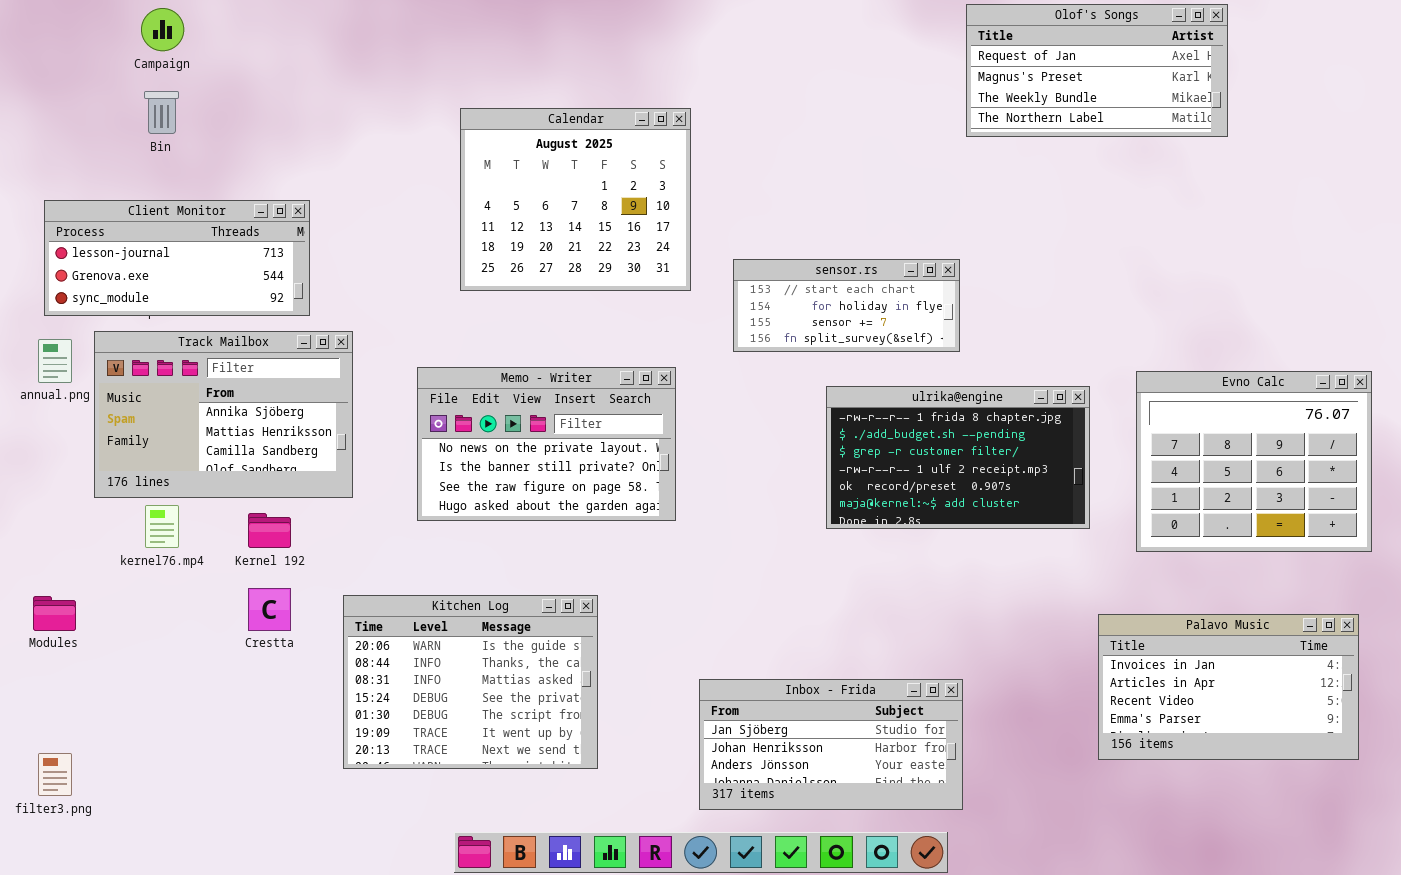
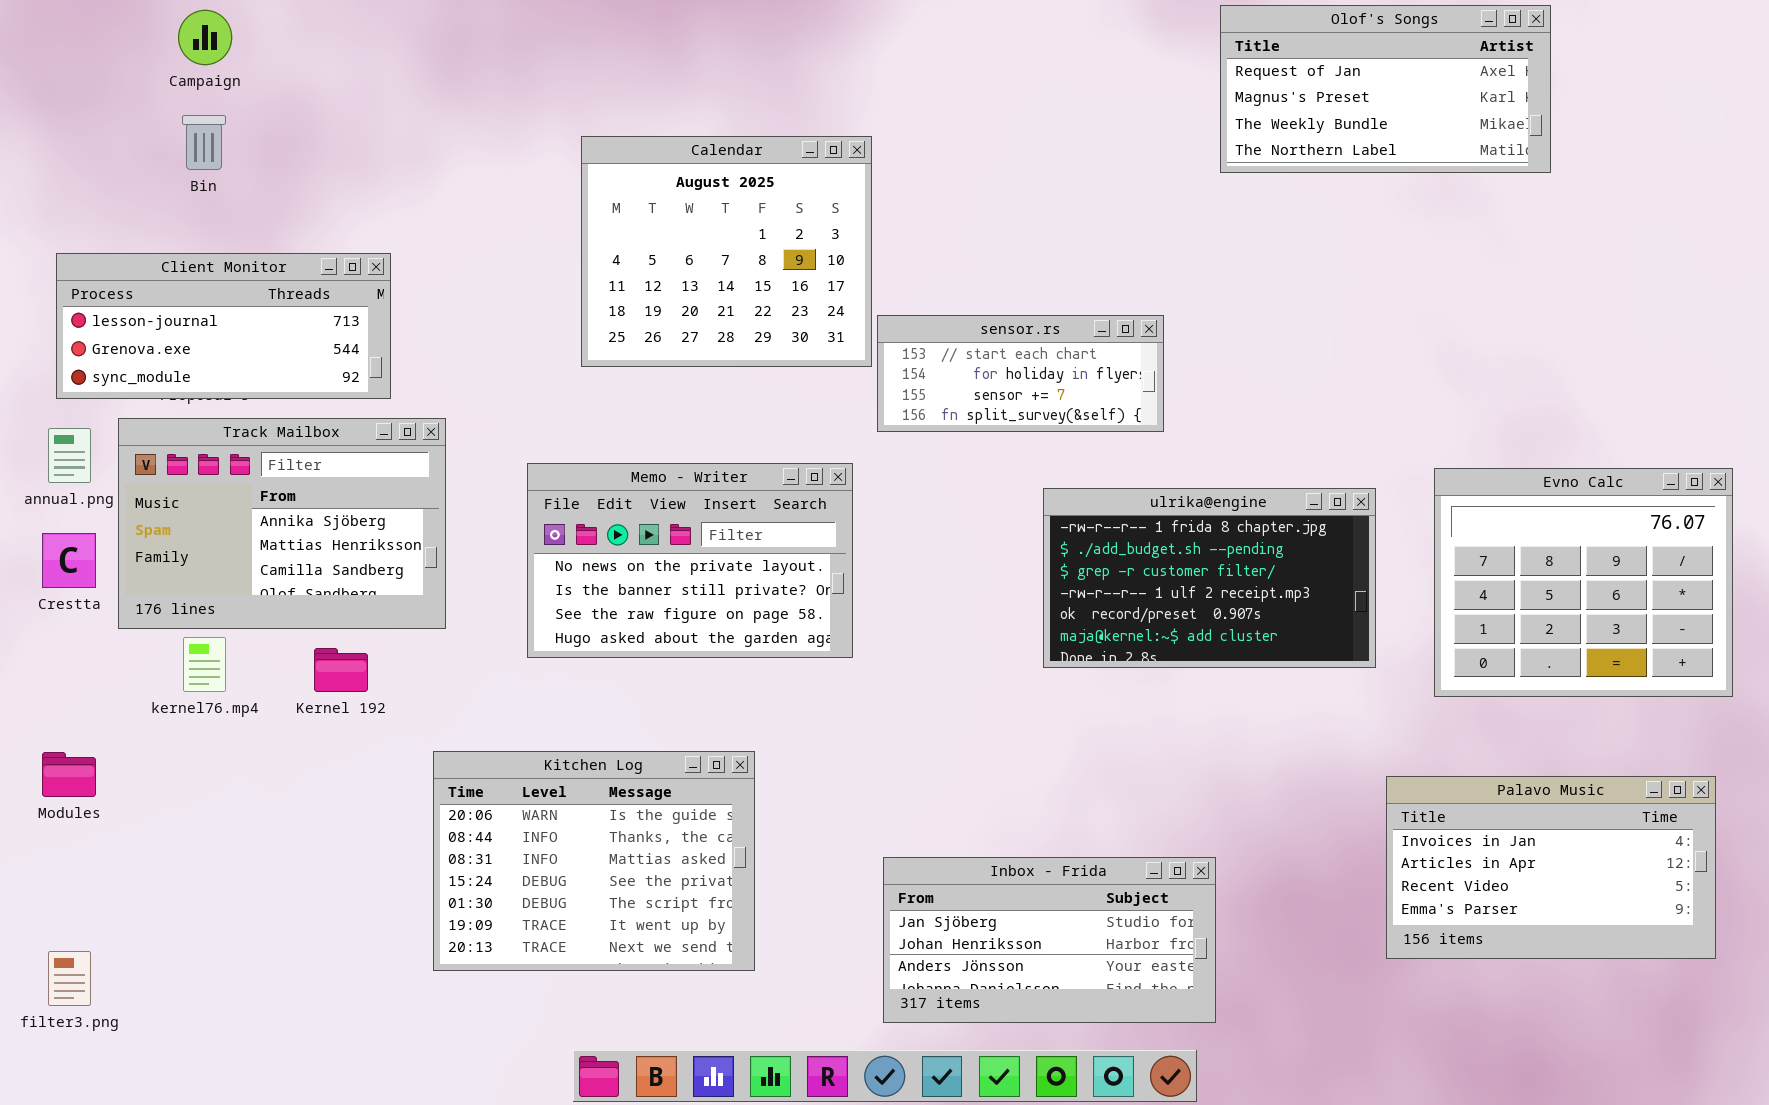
sensor.rs: [733,259,960,352] -> [877,315,1164,432], moved
Crestta: [248,588,291,631] -> [42,533,96,588], moved

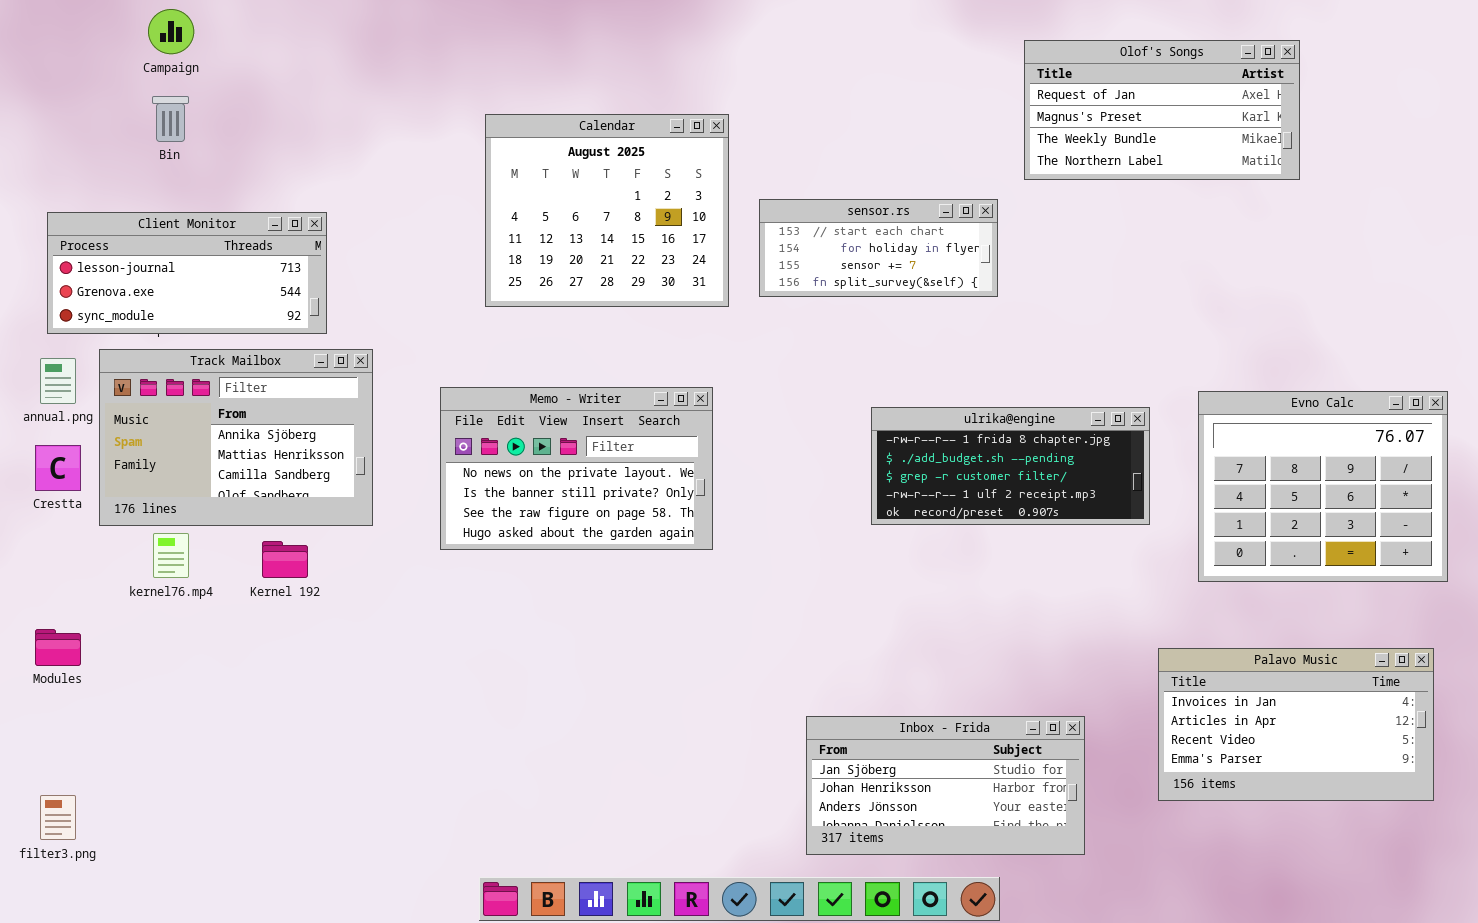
Olof's Songs: [1220,5,1551,173] -> [1024,40,1300,180], moved
sensor.rs: [877,315,1164,432] -> [759,199,998,297], moved
ulrika@engine: [1043,488,1376,668] -> [871,407,1150,525], resized
Kitchen Log: [433,751,755,971] -> none, closed
Inbox - Frida: [883,857,1216,1023] -> [806,716,1085,855], moved

